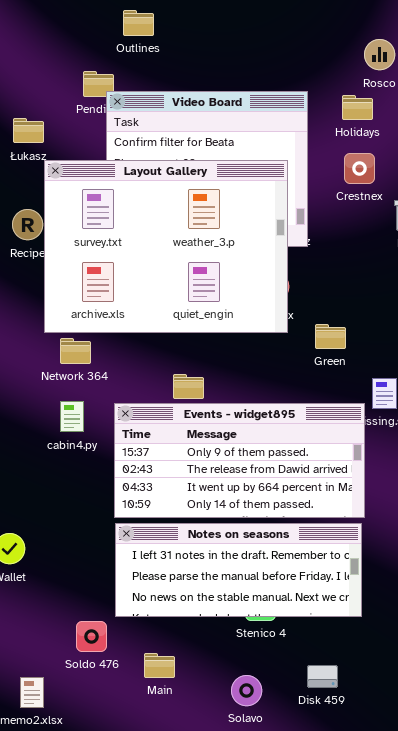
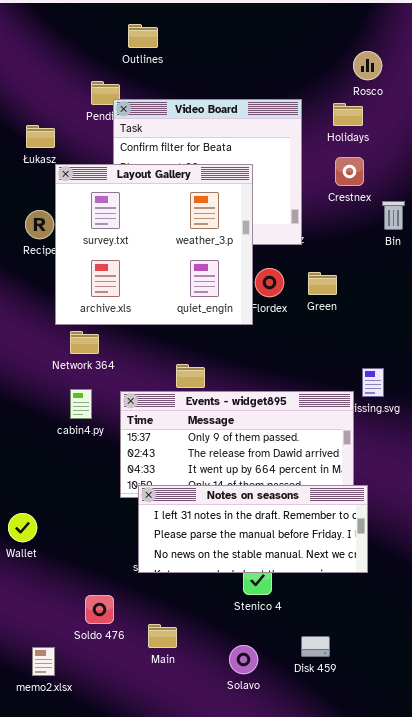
Layout Gallery: [44,160,288,333] -> [55,164,253,325], resized
Green: [315,324,346,349] -> [308,272,337,295], moved
Notes on seasons: [115,523,362,617] -> [138,485,368,573], moved

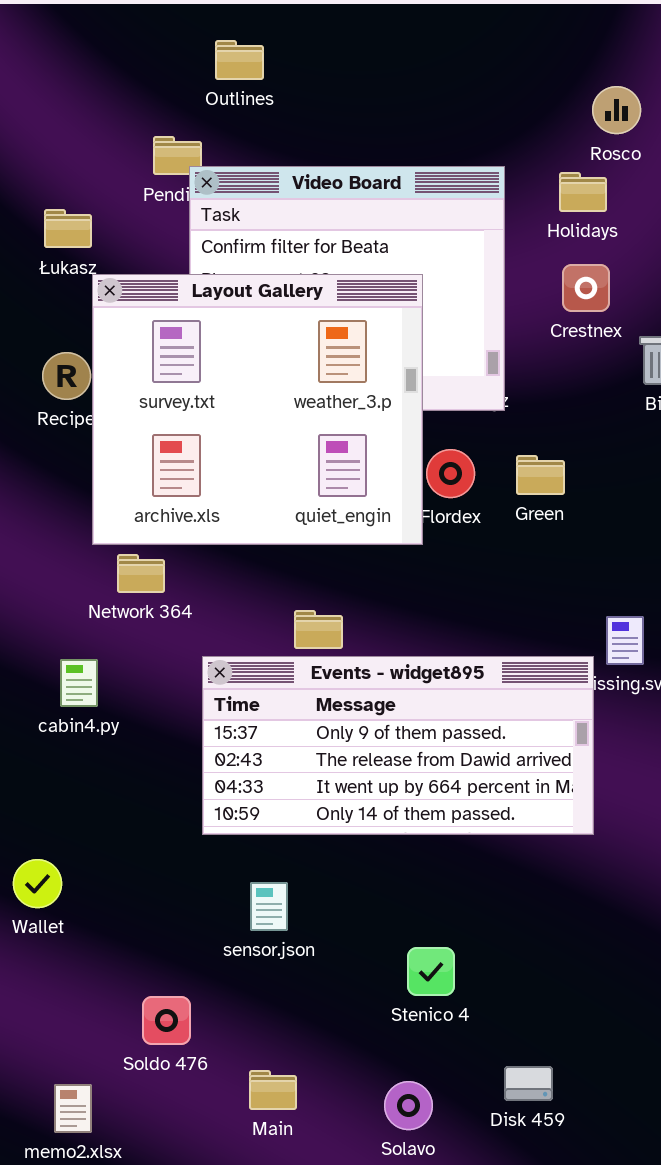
cabin4.py: [70,389,92,419] -> [60,659,98,707], moved
Notes on seasons: [138,485,368,573] -> none, closed
Main: [148,624,177,648] -> [249,1070,297,1110], moved

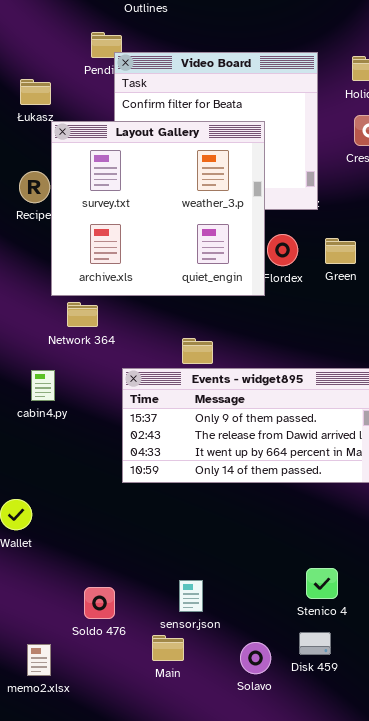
sensor.json: [250,882,288,931] -> [179,580,203,612], moved
Stenico 4: [407,947,455,996] -> [306,568,338,599], moved
Disk 459: [504,1066,553,1101] -> [299,632,331,655], moved

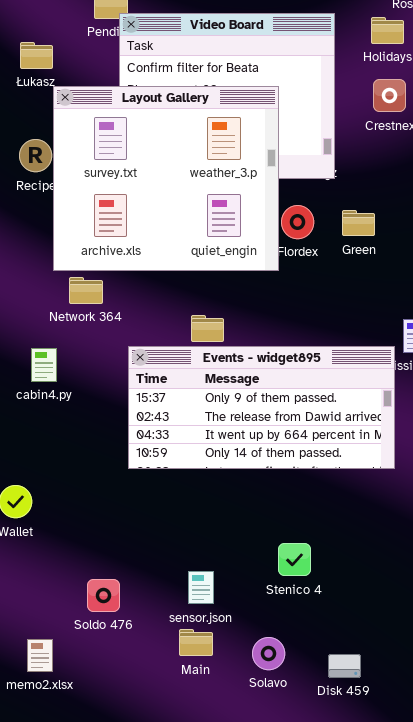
Stenico 4: [306,568,338,599] -> [278,543,311,576], moved
Disk 459: [299,632,331,655] -> [328,654,361,678], moved
Main: [152,635,184,661] -> [179,629,213,656], moved

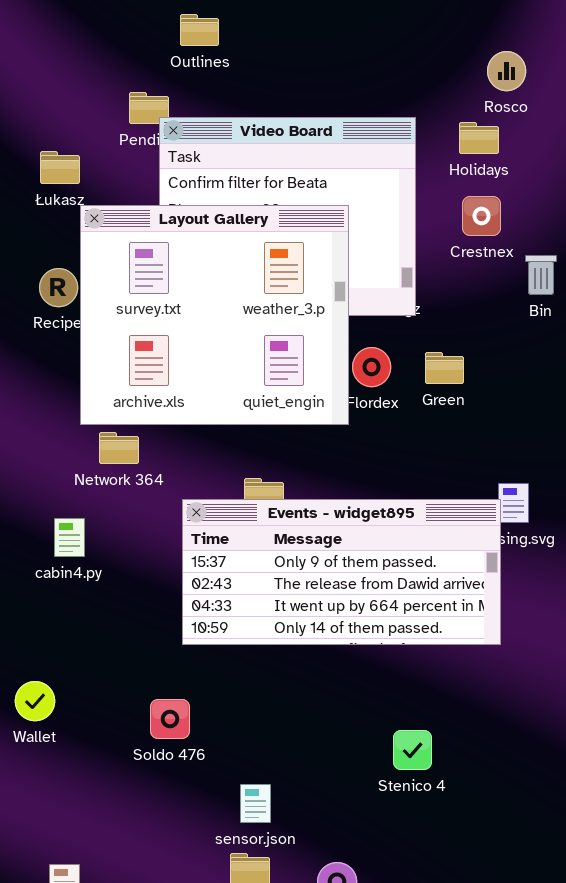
Events - widget895: [128,346,395,469] -> [182,499,501,645], moved
Stenico 4: [278,543,311,576] -> [393,730,432,770], moved
Soldo 476: [87,579,120,612] -> [150,699,190,739], moved

